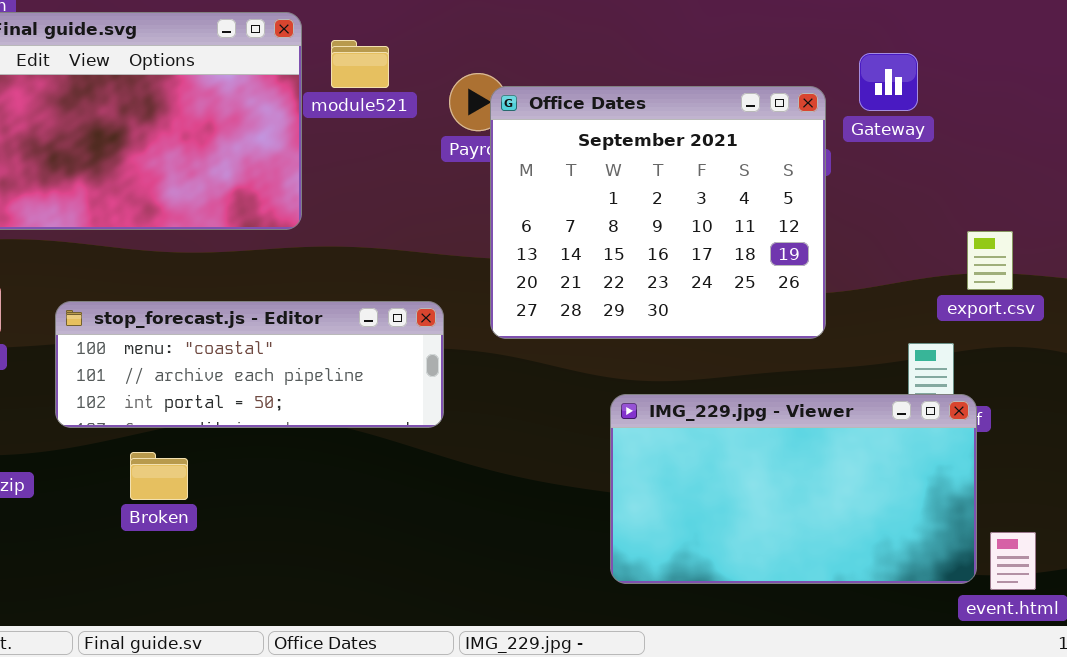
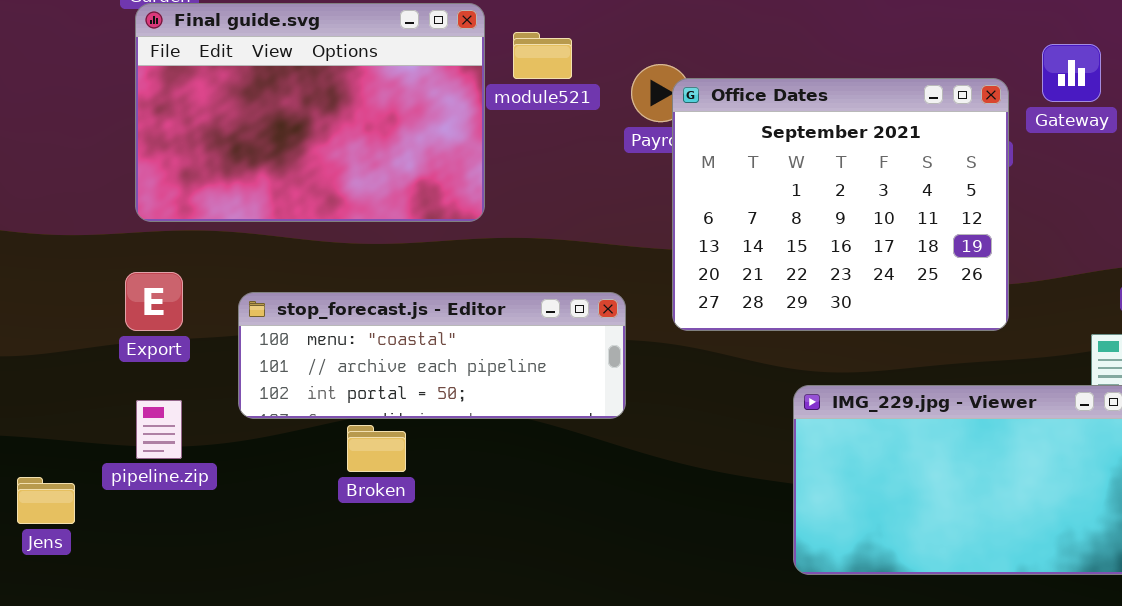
Broken: [130,452,188,500] -> [347,425,406,472], moved

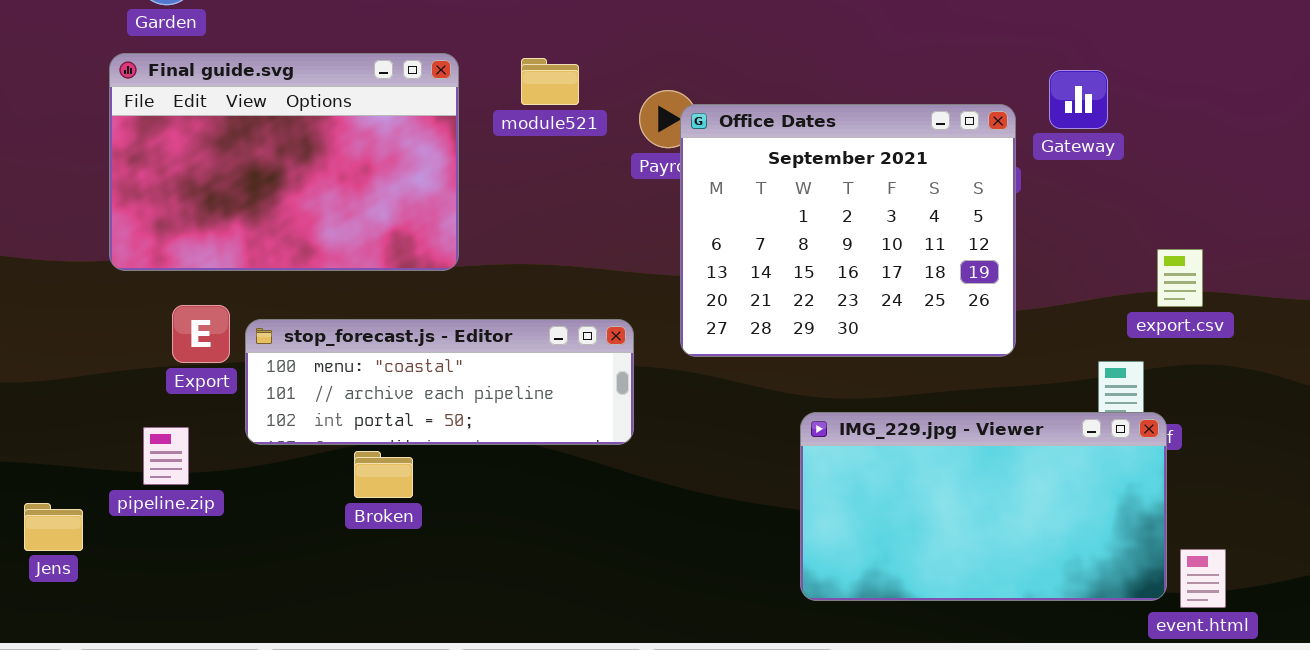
Final guide.svg: [135,3,485,222] -> [109,53,459,271], moved
Export: [125,272,183,331] -> [172,305,230,363], moved

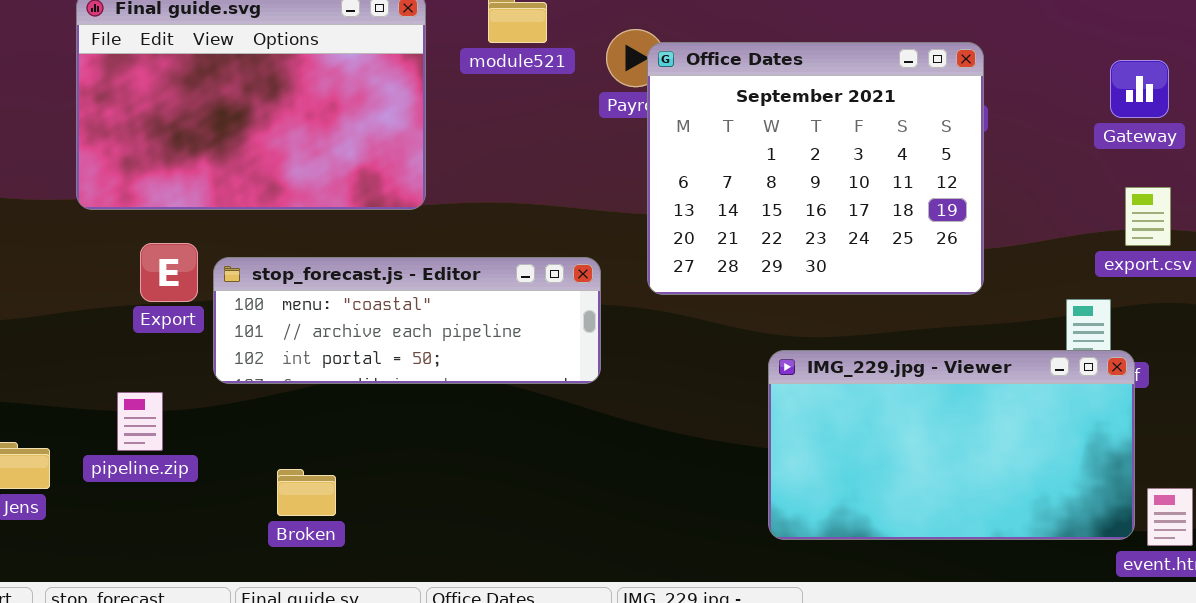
Gateway: [1049,70,1108,129] -> [1110,60,1169,118], moved
pipeline.zip: [143,427,189,485] -> [117,392,163,451], moved
Broken: [354,451,413,498] -> [277,469,336,516], moved

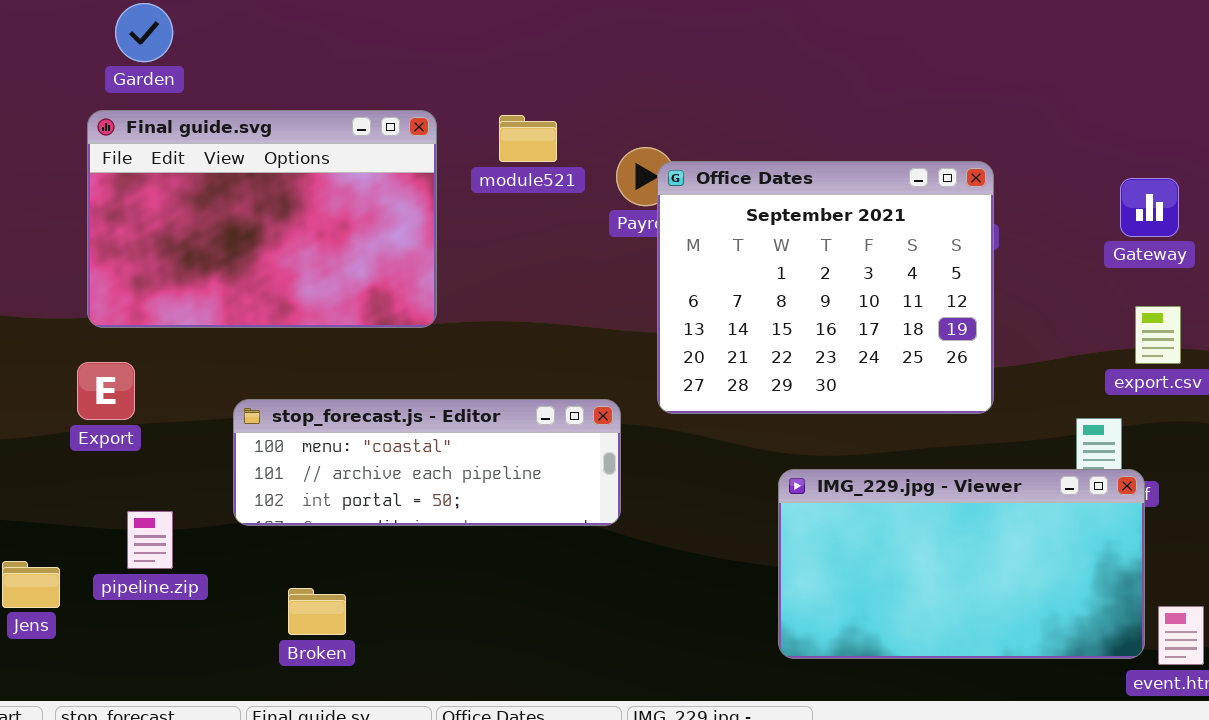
Export: [140,243,198,302] -> [77,362,135,420], moved
stop_forecast.js - Editor: [213,257,601,384] -> [233,399,621,526], moved

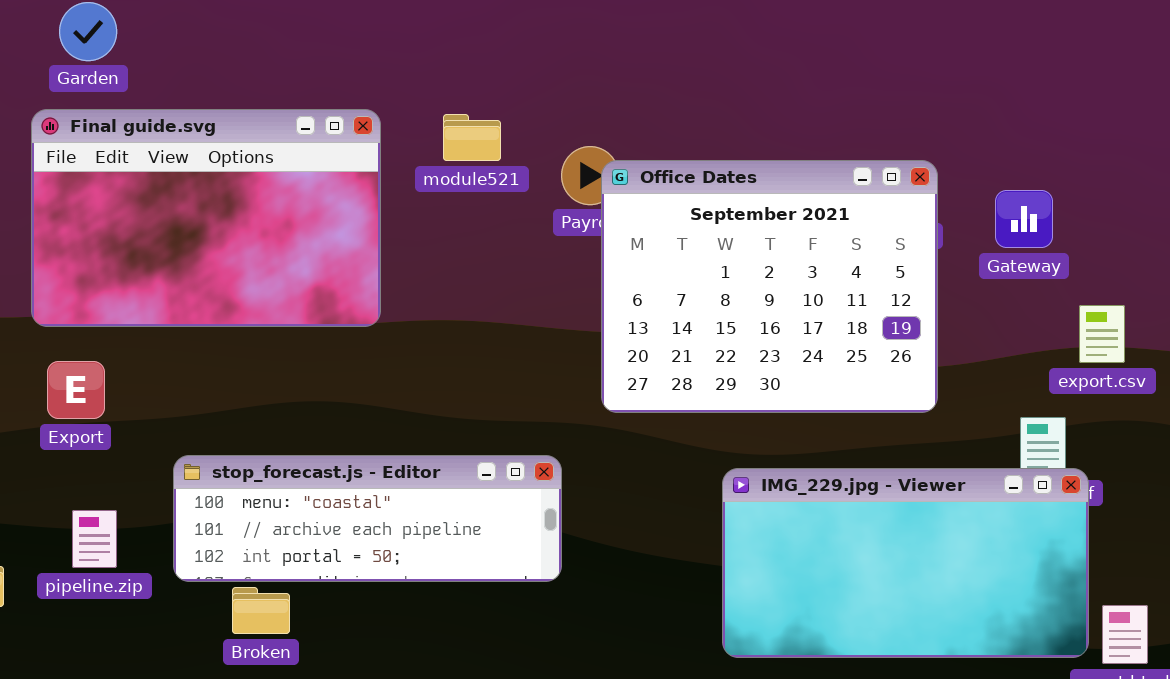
Gateway: [1120,178,1179,237] -> [995,190,1053,248], moved
Export: [77,362,135,420] -> [47,361,105,419], moved
stop_forecast.js - Editor: [233,399,621,526] -> [173,455,562,582], moved

